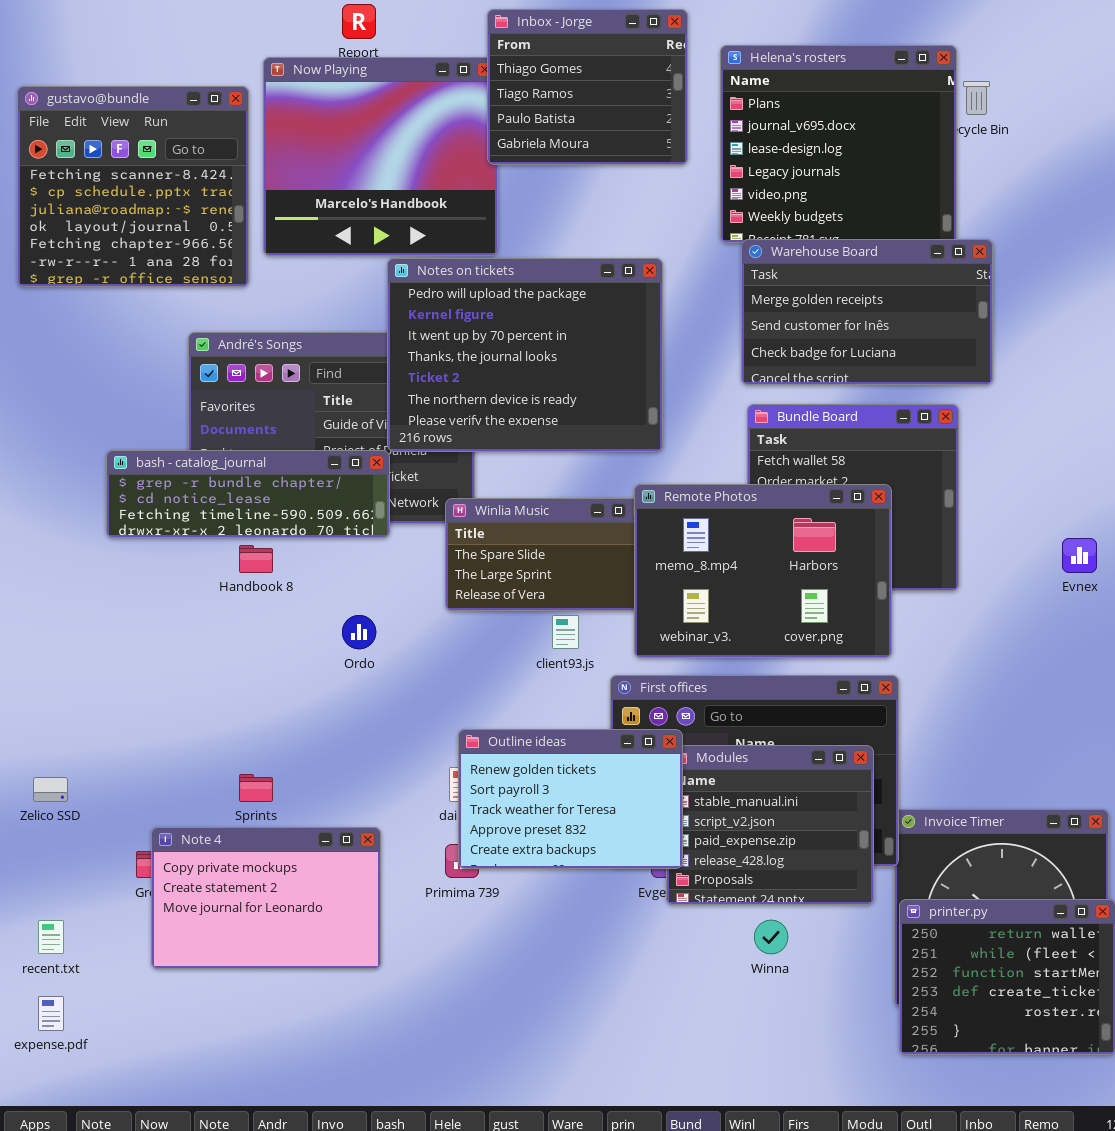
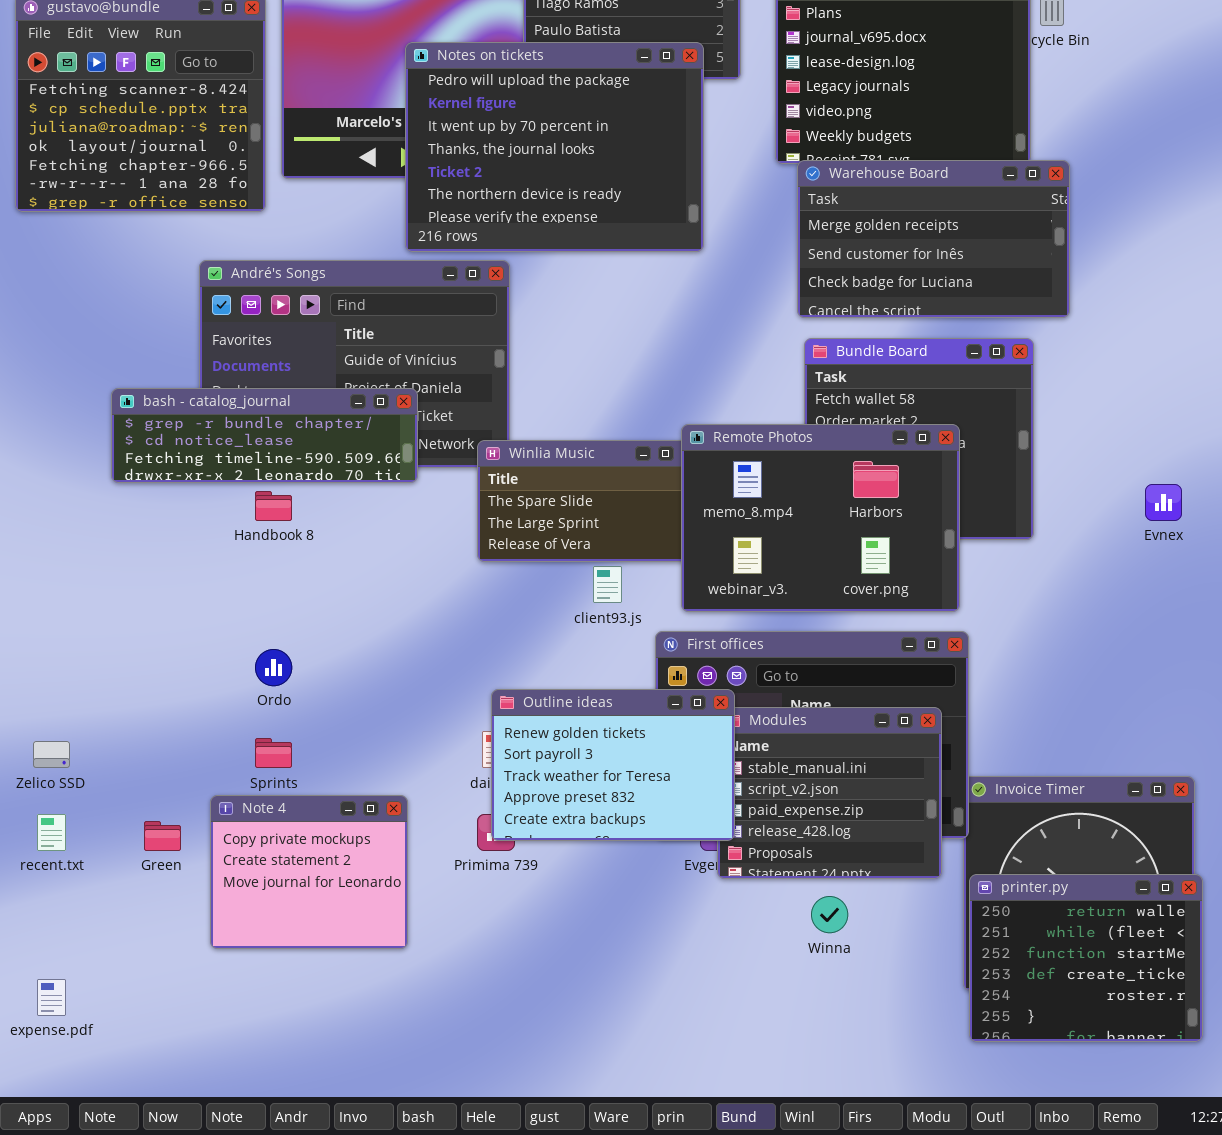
Notes on tickets: [387,258,663,452] -> [405,42,704,252], moved
Ordo: [342,615,376,649] -> [255,649,292,686], moved
Note 4: [151,827,381,969] -> [210,795,408,949], resized
recent.txt: [38,920,64,954] -> [37,814,66,851], moved

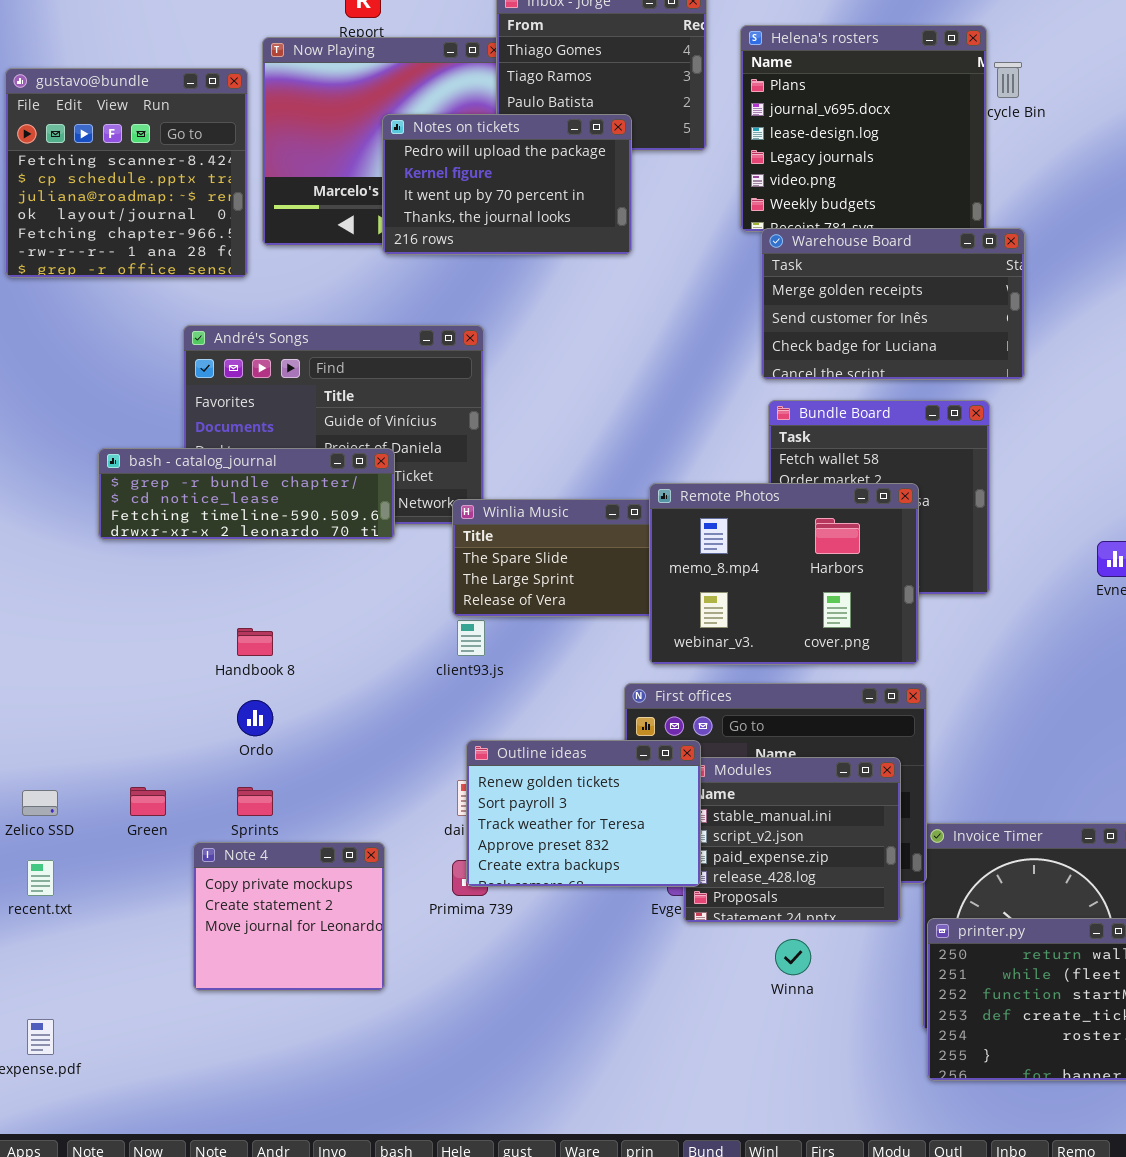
Notes on tickets: [405,42,704,252] -> [382,114,632,255], resized
Handbook 8: [255,491,292,521] -> [237,628,273,656], moved
client93.js: [593,566,622,603] -> [457,620,485,656], moved
Green: [144,821,181,851] -> [130,787,166,816], moved

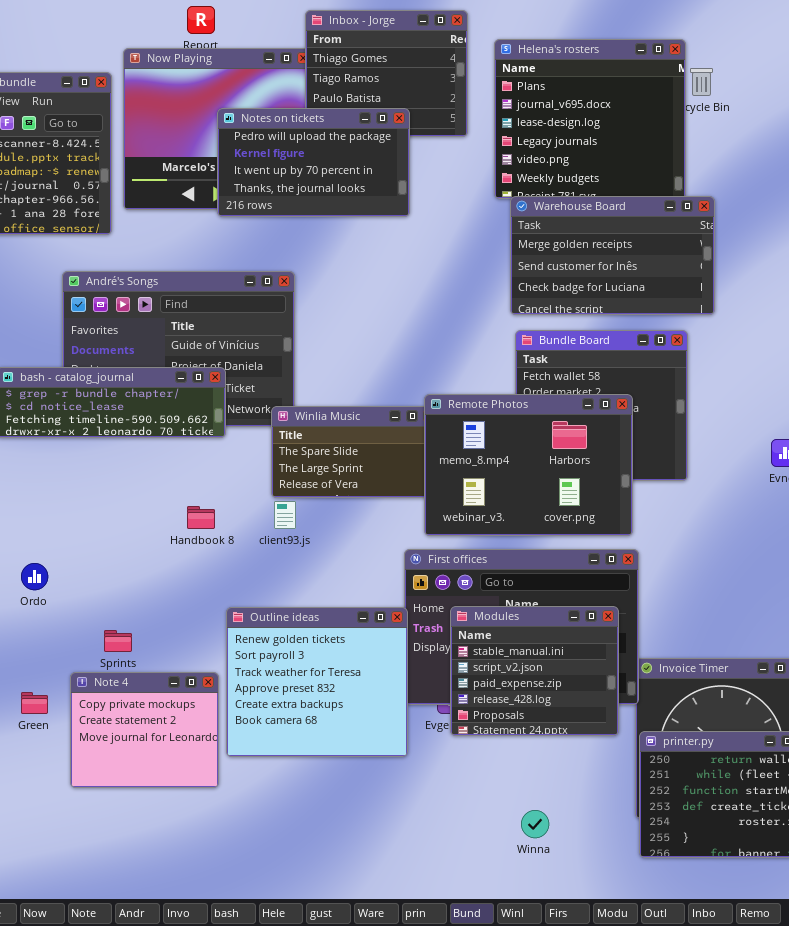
Handbook 8: [237,628,273,656] -> [187,506,215,529], moved
Ordo: [237,700,273,736] -> [21,563,48,590], moved
Outline ideas: [466,740,701,887] -> [226,607,408,757], moved, resized
Green: [130,787,166,816] -> [21,692,48,714], moved
Winna: [775,939,811,975] -> [521,810,549,838], moved

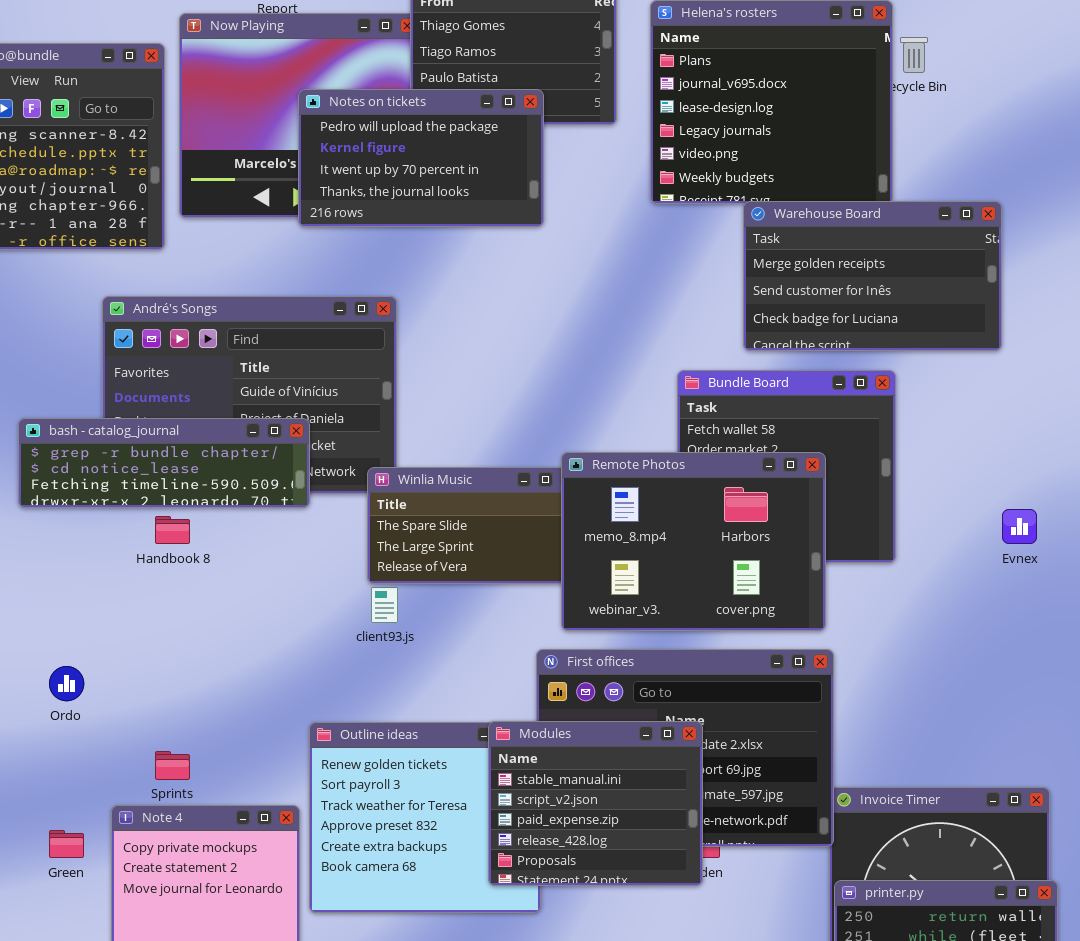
Warehouse Board: [510,196,715,315] -> [743,201,1002,351], moved
Handbook 8: [187,506,215,529] -> [155,516,190,544], moved
Modules: [450,606,619,736] -> [488,721,703,886], moved

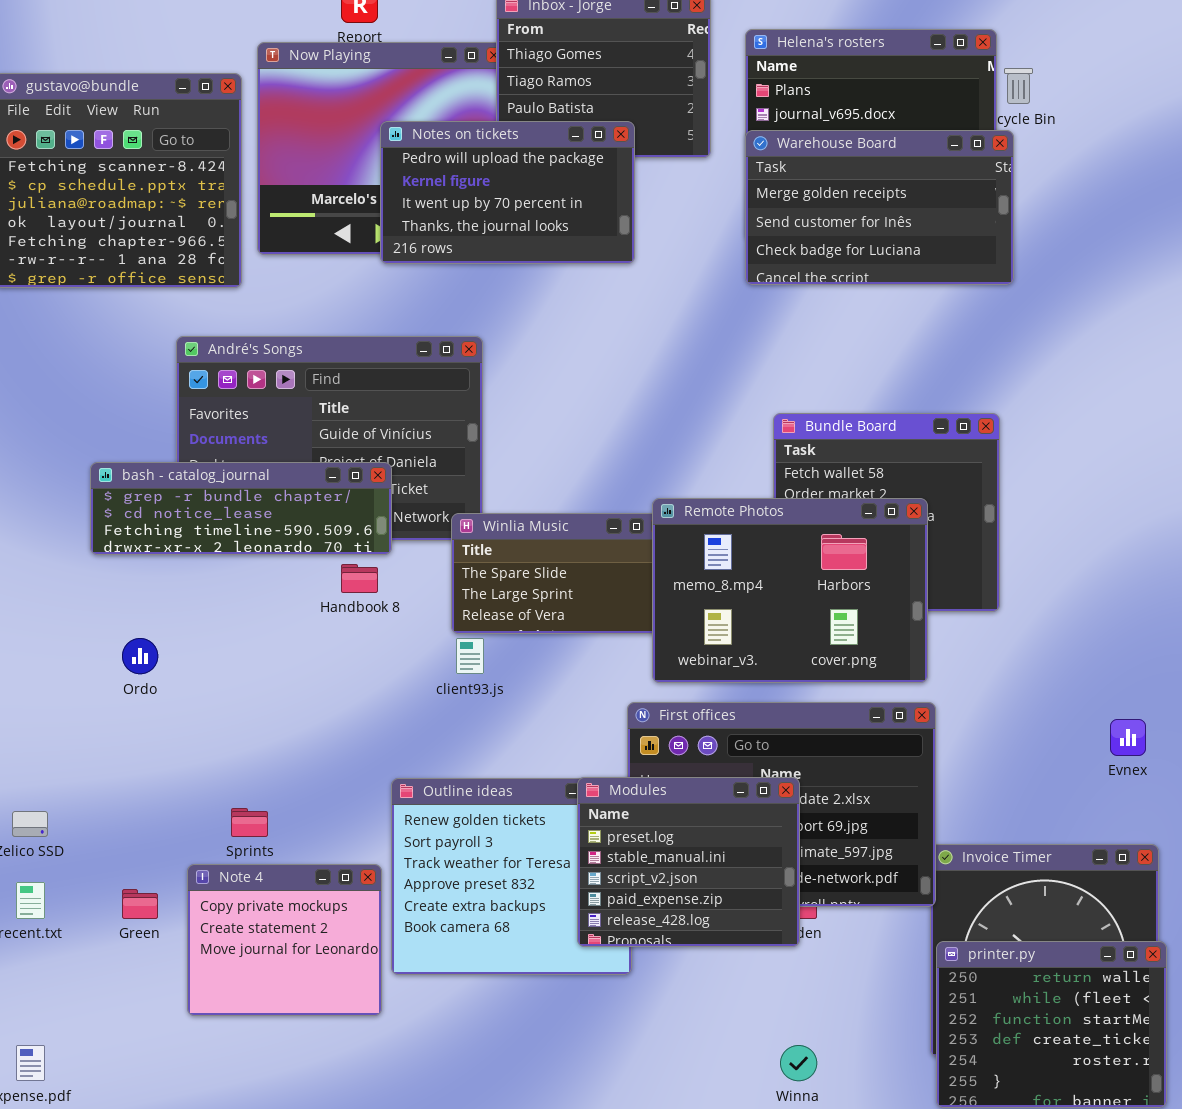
Warehouse Board: [743,201,1002,351] -> [745,130,1014,285], moved
Evnex: [1002,509,1037,544] -> [1110,719,1146,756], moved
Handbook 8: [155,516,190,544] -> [341,564,378,593], moved
Ordo: [49,666,84,701] -> [122,638,158,674], moved
Modules: [488,721,703,886] -> [577,777,800,947], scrolled up 1 row

